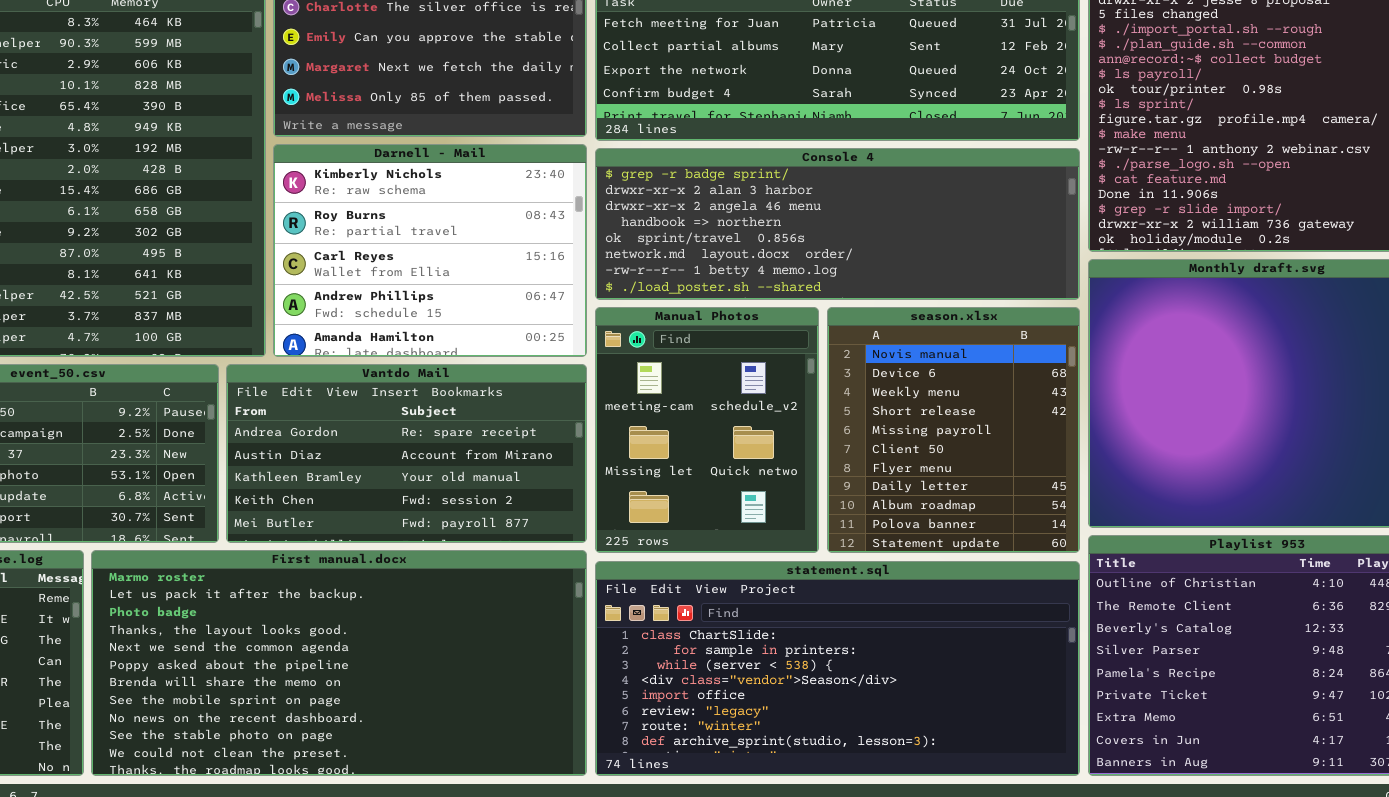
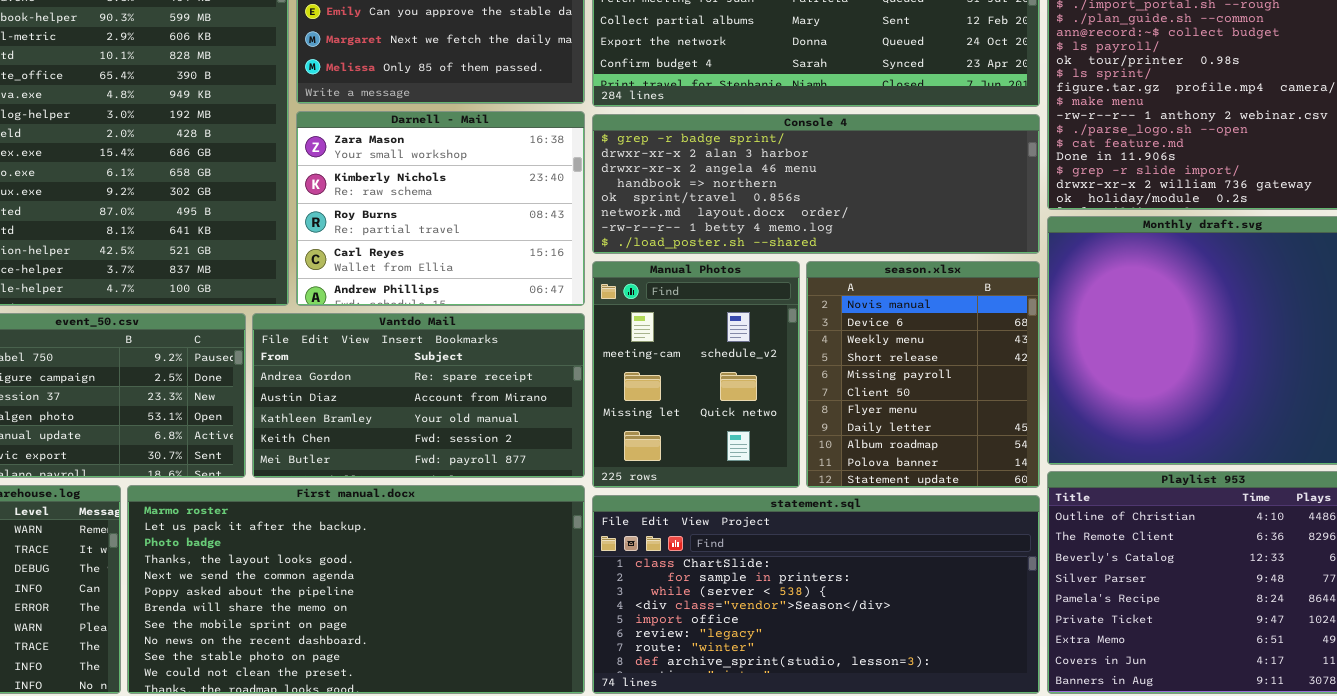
Darnell - Mail: [273,144,587,357] -> [296,111,585,306], scrolled up 1 row

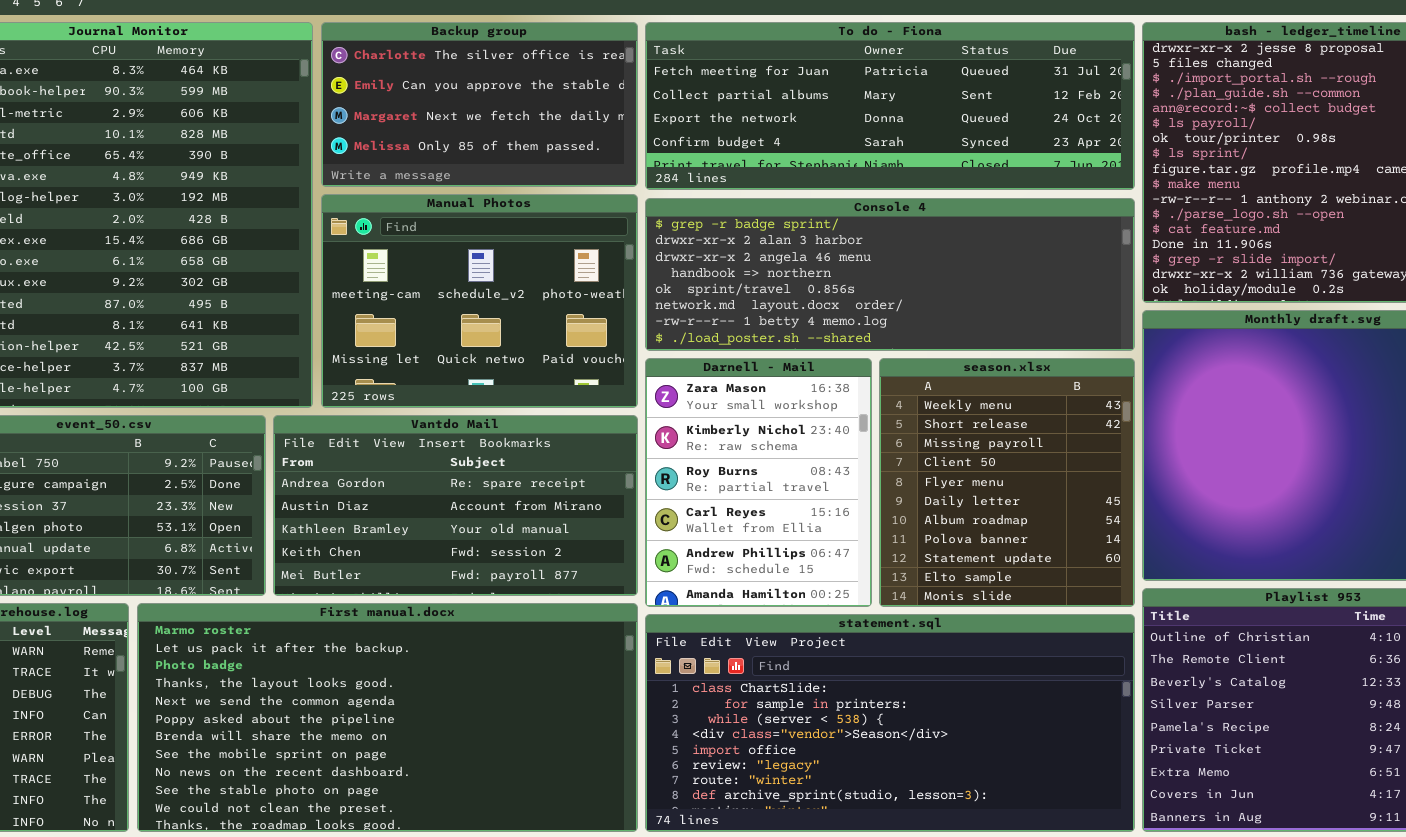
Darnell - Mail: [296,111,585,306] -> [645,358,872,607], moved, resized
Manual Photos: [592,261,800,488] -> [321,194,638,408], moved, resized
season.xlsx: [806,261,1040,488] -> [879,358,1135,607], scrolled down 2 rows

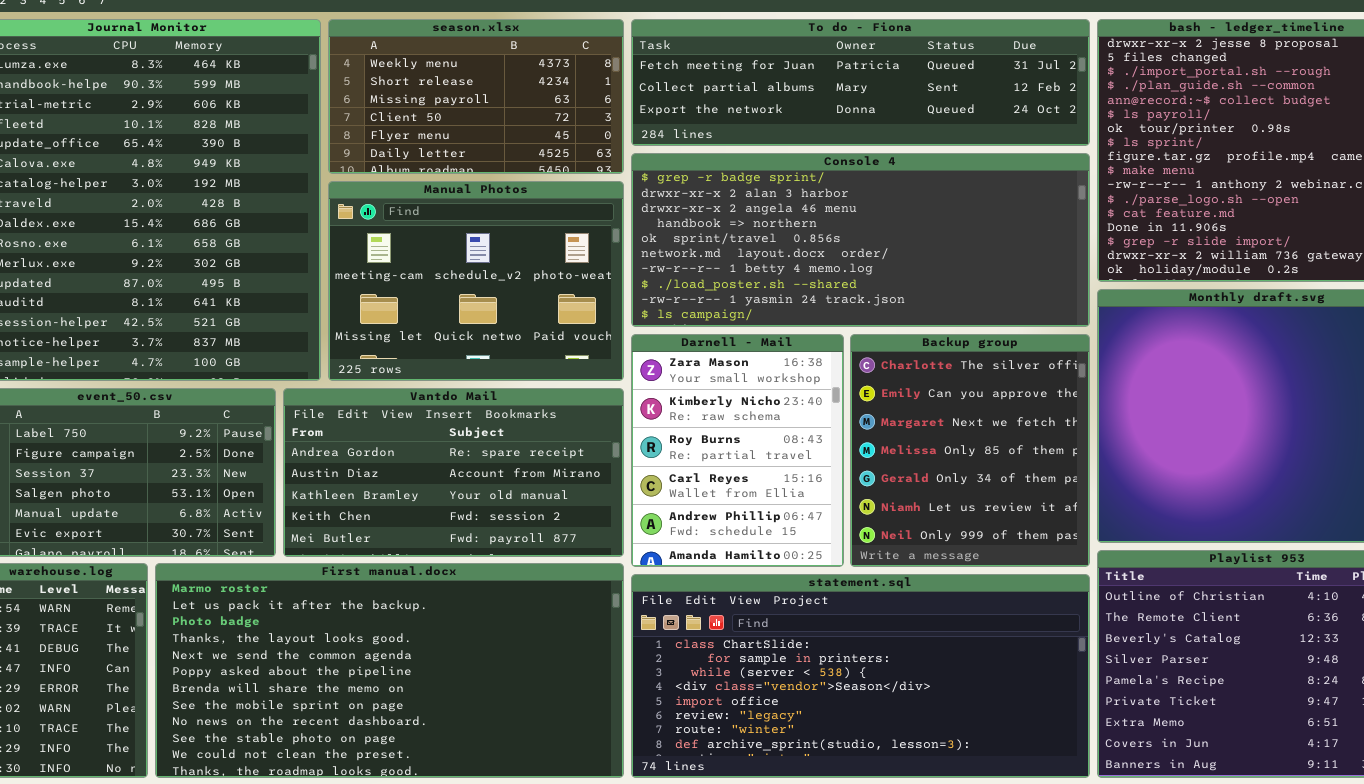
Backup group: [321,22,638,187] -> [850,334,1090,567], moved, resized
To do - Fiona: [645,22,1135,190] -> [631,19,1090,146], resized
Console 4: [645,198,1135,351] -> [631,153,1090,327], resized
season.xlsx: [879,358,1135,607] -> [328,19,624,174], moved, resized

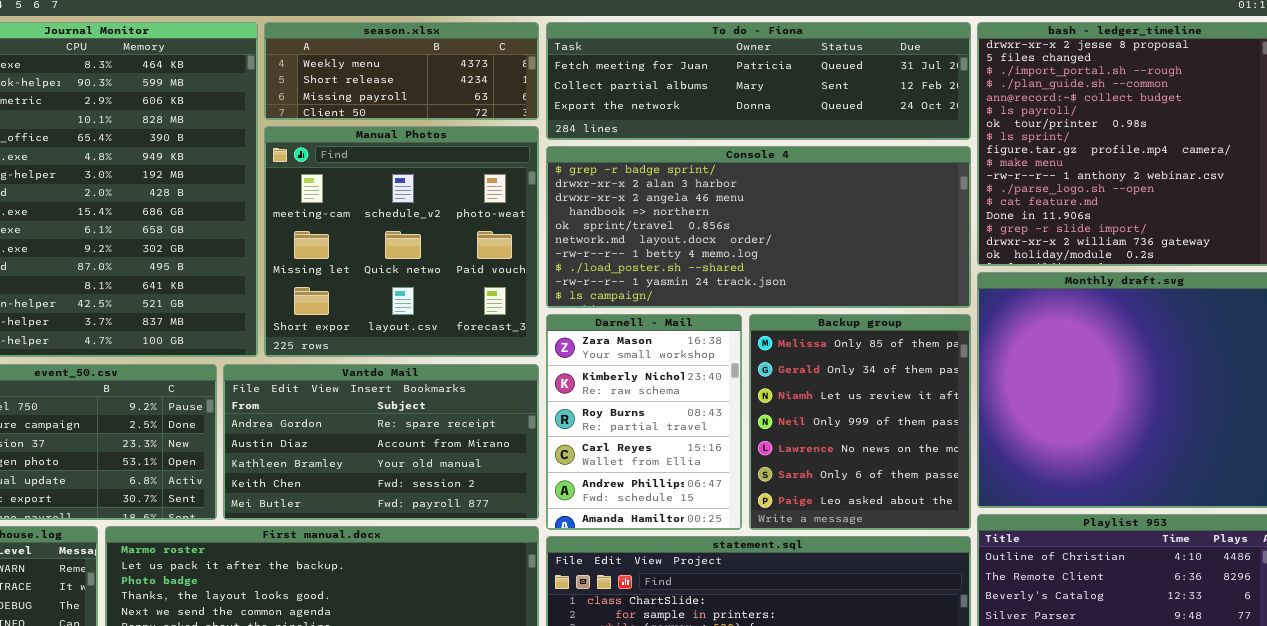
season.xlsx: [328,19,624,174] -> [264,22,539,120], resized
Manual Photos: [328,181,624,381] -> [264,126,539,357], resized
Backup group: [850,334,1090,567] -> [749,314,971,530], scrolled down 3 rows

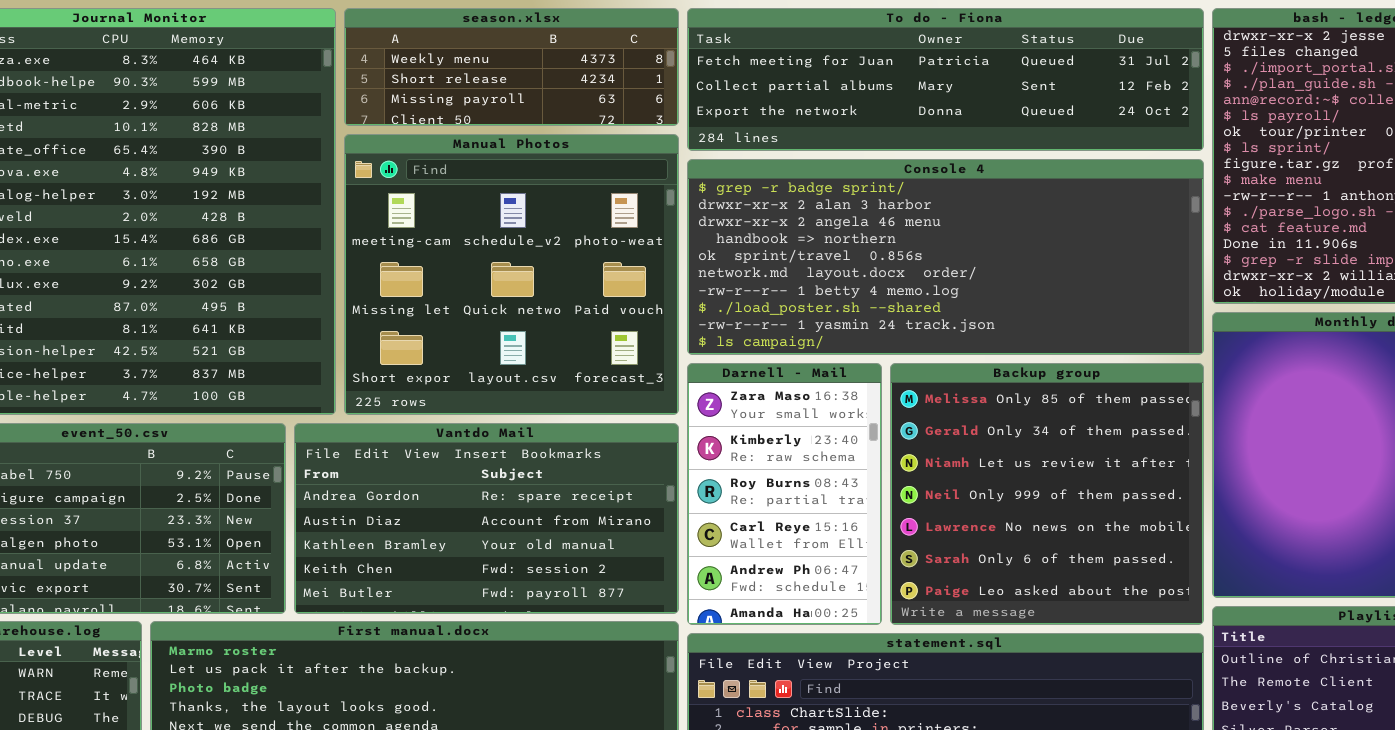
Darnell - Mail: [546,314,742,530] -> [687,363,882,625], resized
Backup group: [749,314,971,530] -> [890,363,1204,625], resized

